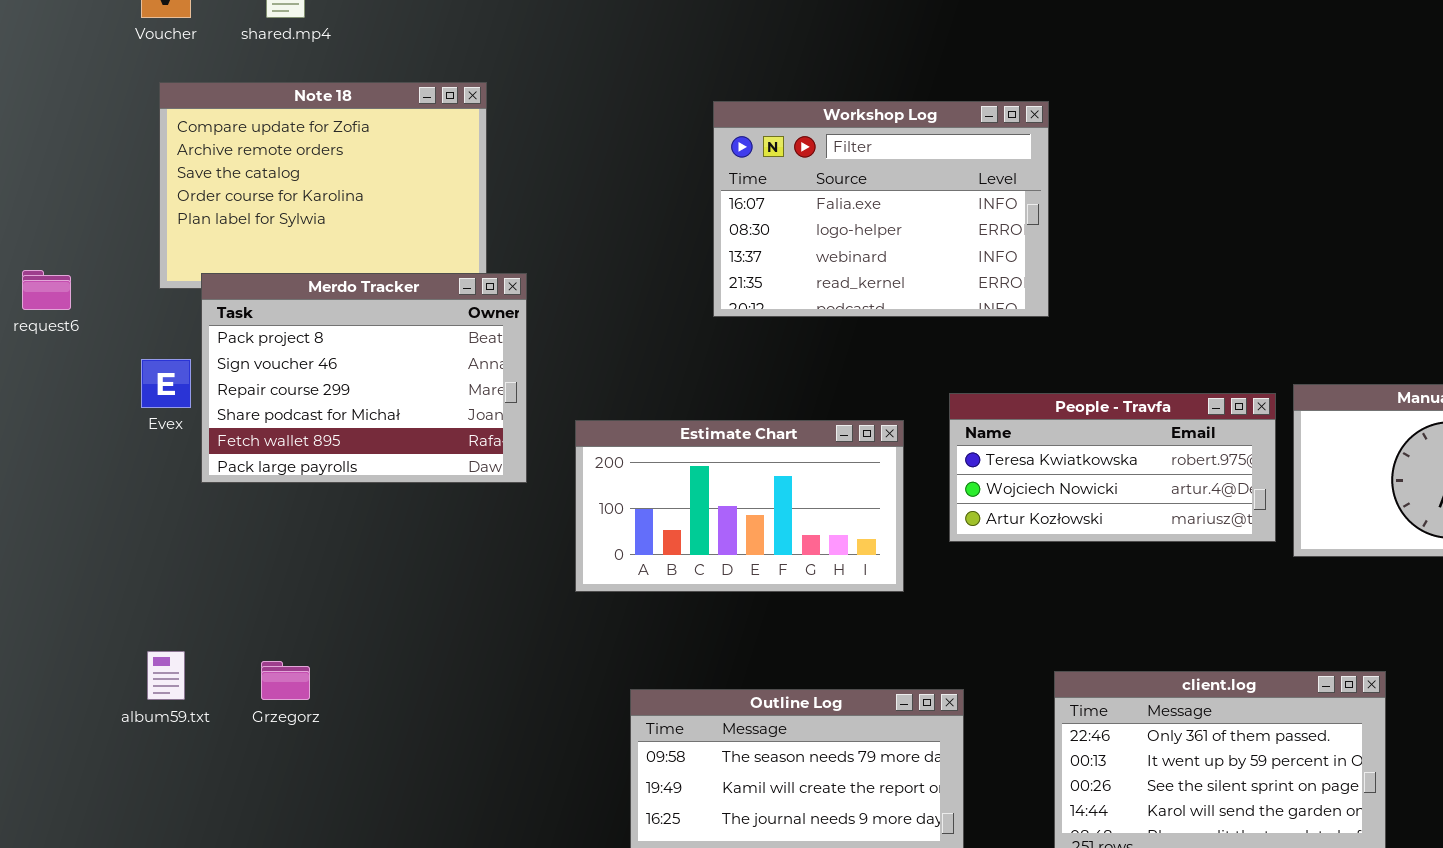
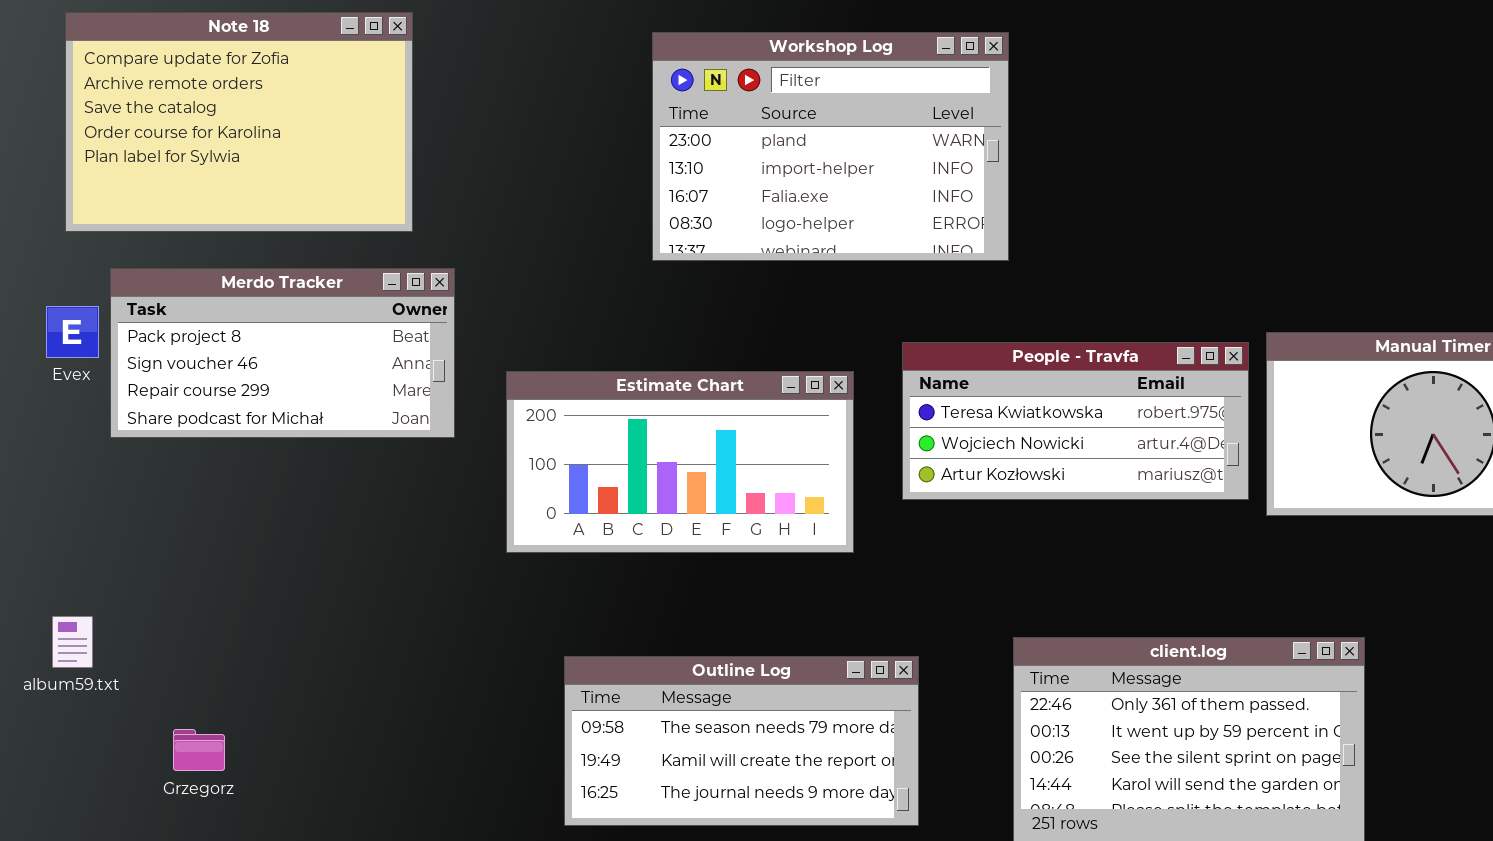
Workshop Log: [713,101,1049,317] -> [652,32,1009,261], scrolled up 2 rows
Merdo Tracker: [201,273,527,483] -> [110,268,455,438], resized
Grzegorz: [261,661,310,700] -> [173,729,225,771], moved

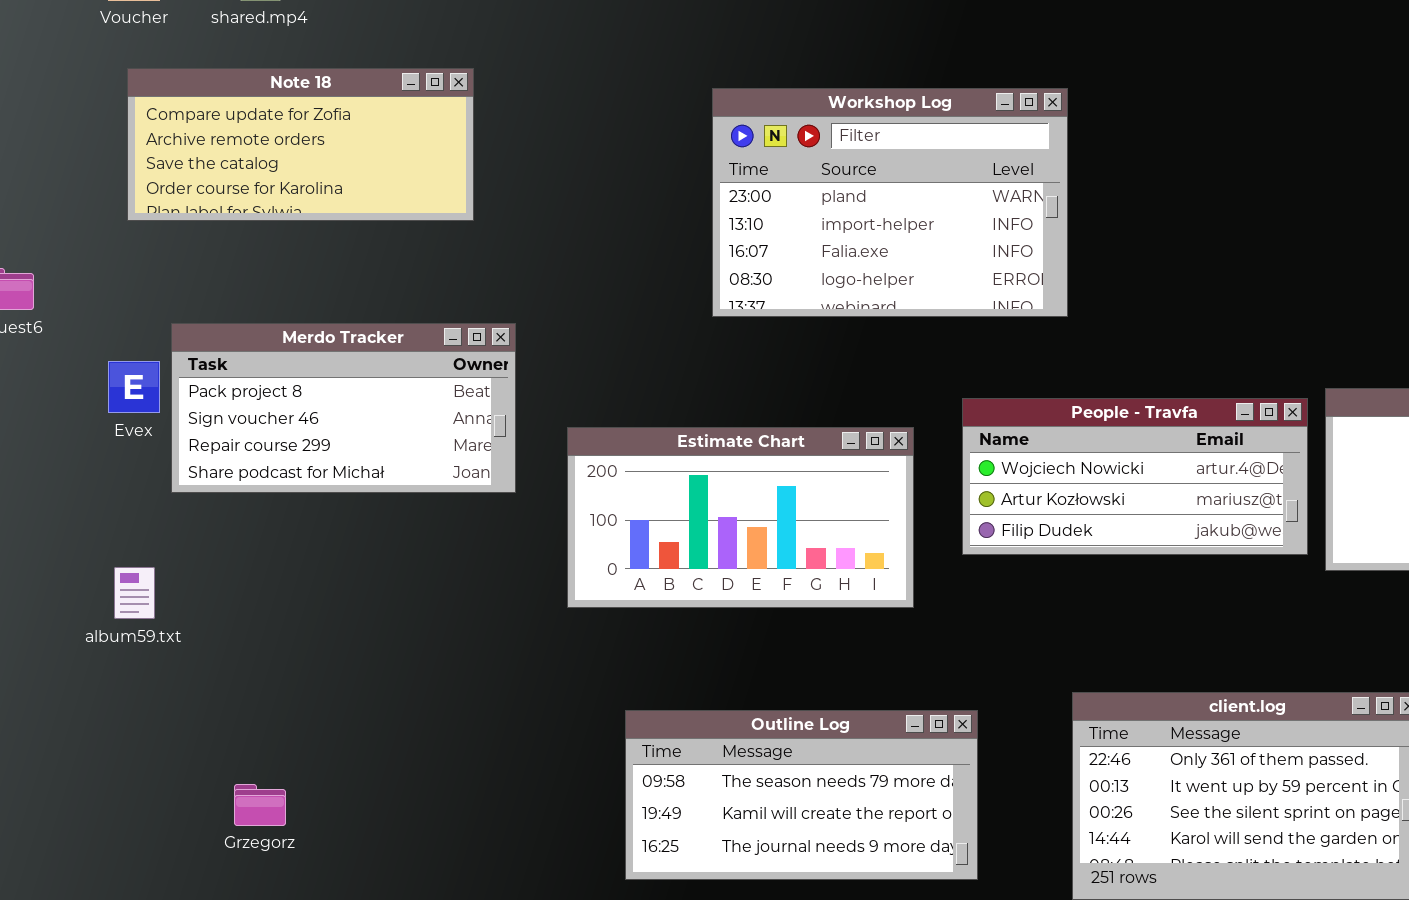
Note 18: [65,12,413,232] -> [127,68,474,221], resized
People - Travfa: [902,342,1249,500] -> [962,398,1308,555], scrolled down 1 row
album59.txt: [52,616,93,668] -> [114,567,155,619], moved

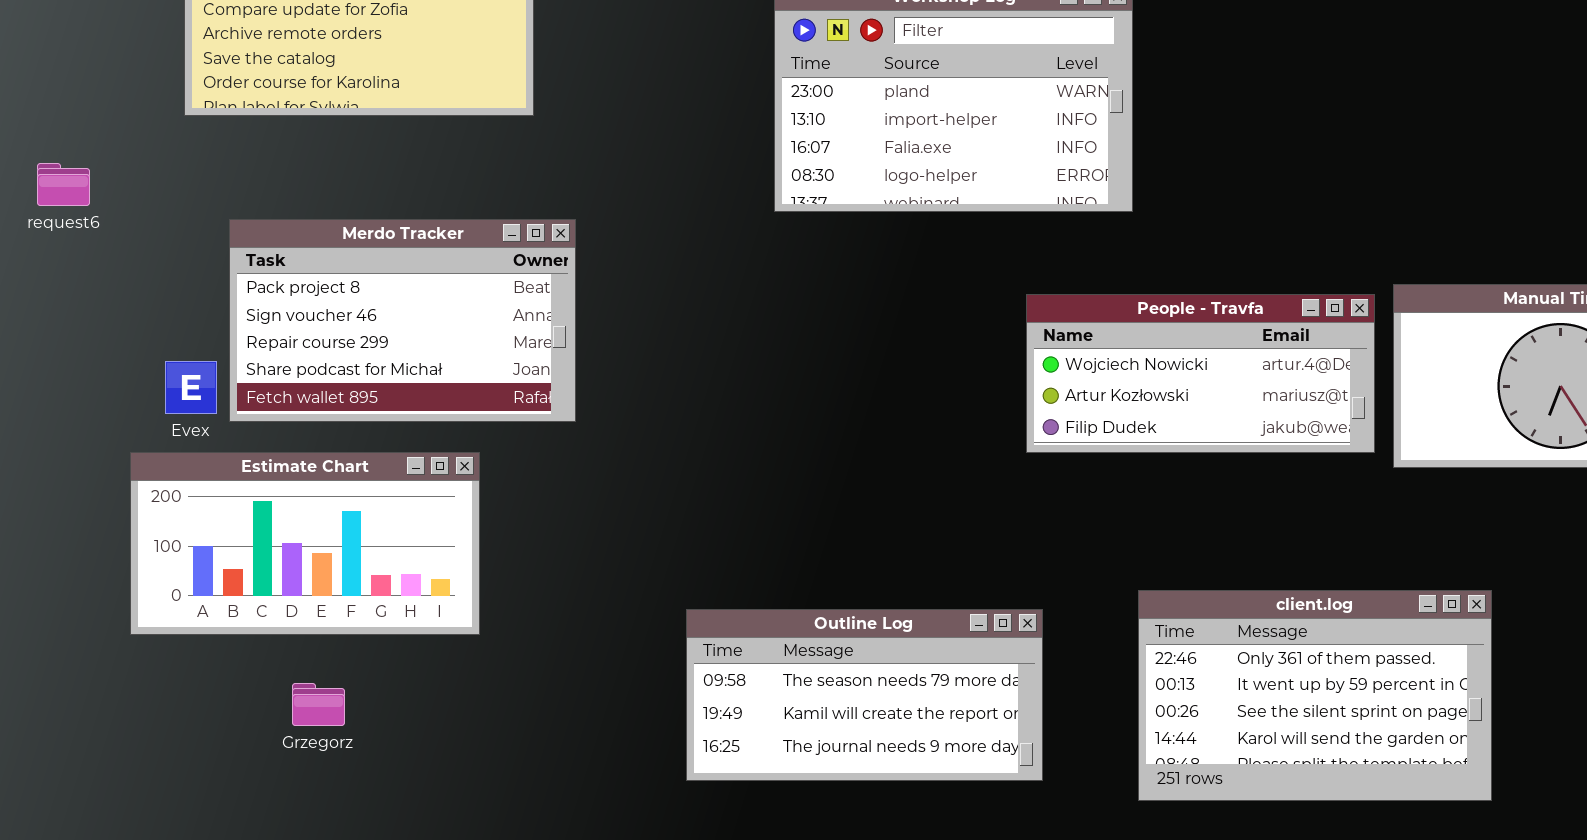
Merdo Tracker: [171,323,516,493] -> [229,219,576,422], resized
Evex: [108,361,160,413] -> [165,361,217,414], moved
Estimate Chart: [567,427,914,608] -> [130,452,480,635], moved

